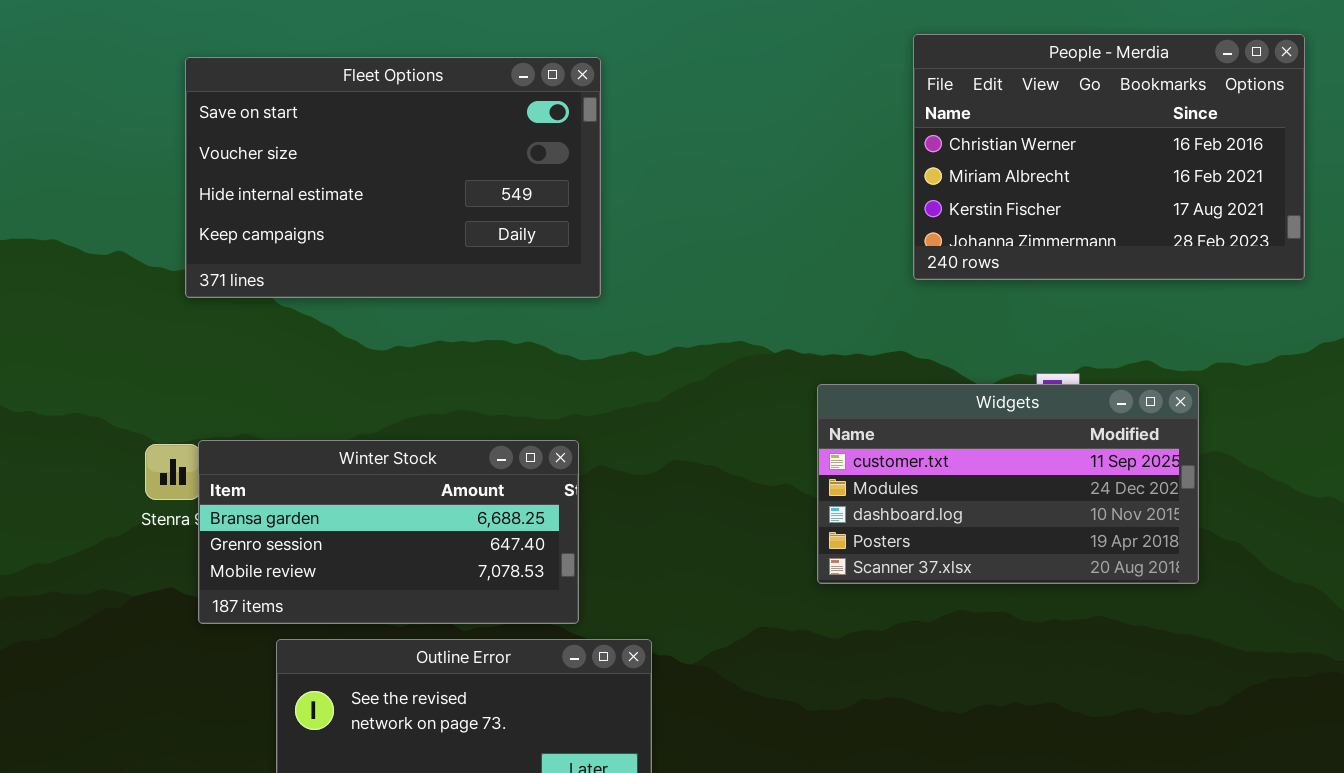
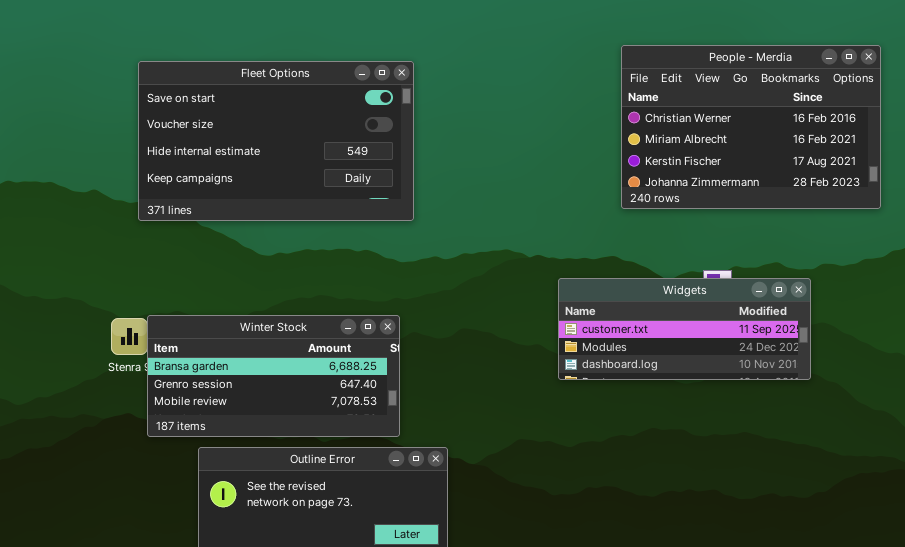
Widgets: [817,384,1199,584] -> [558,278,811,380], resized

